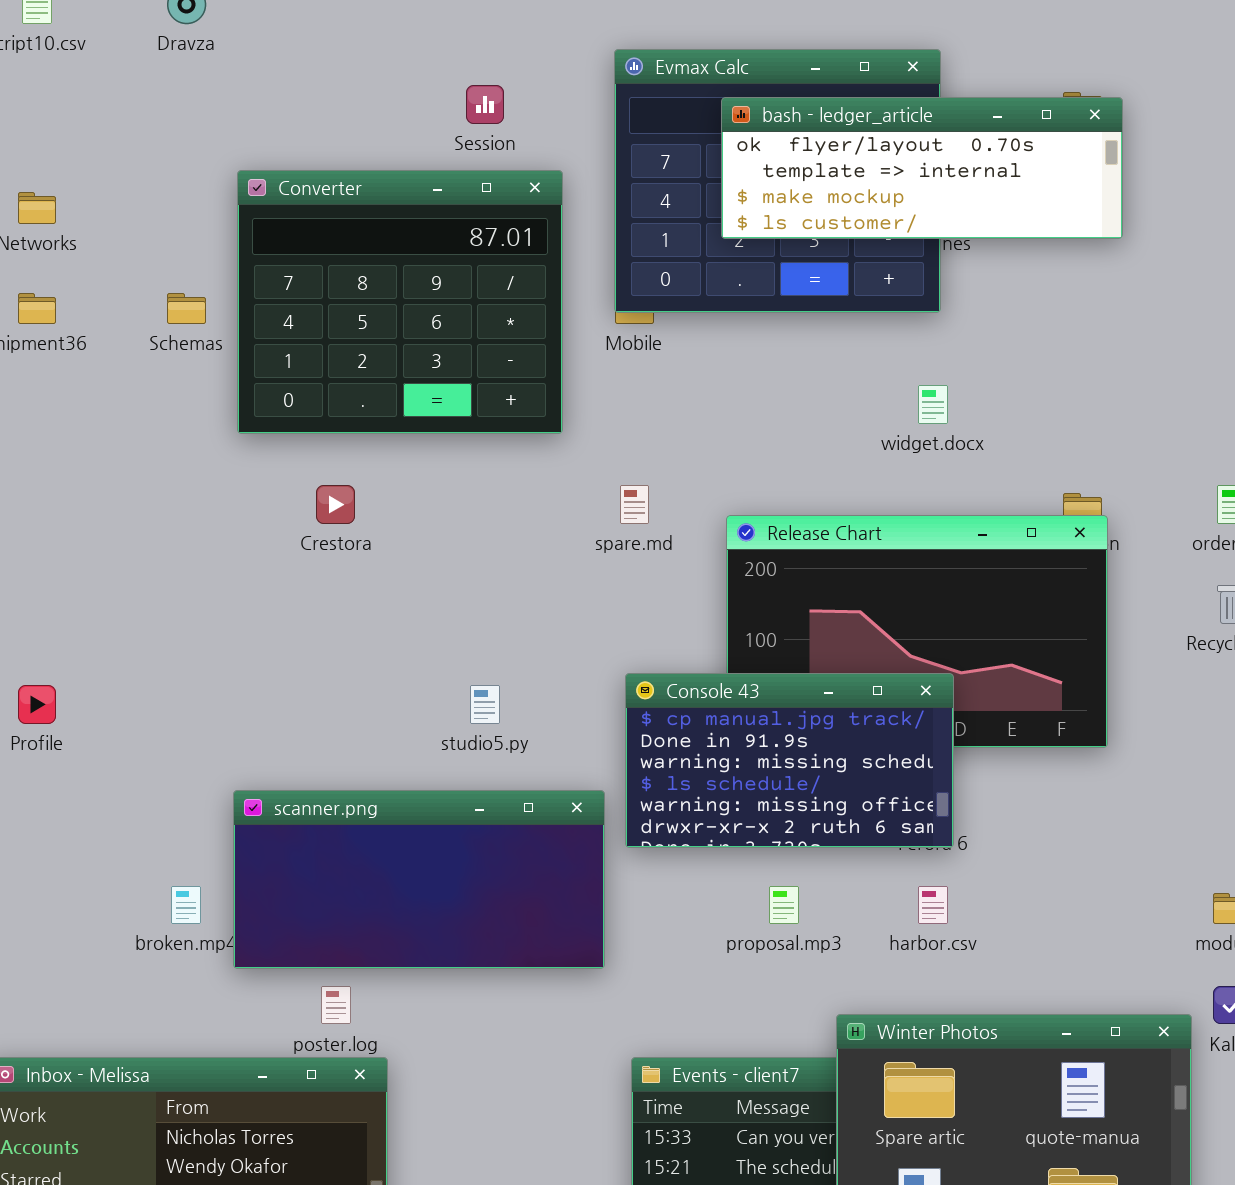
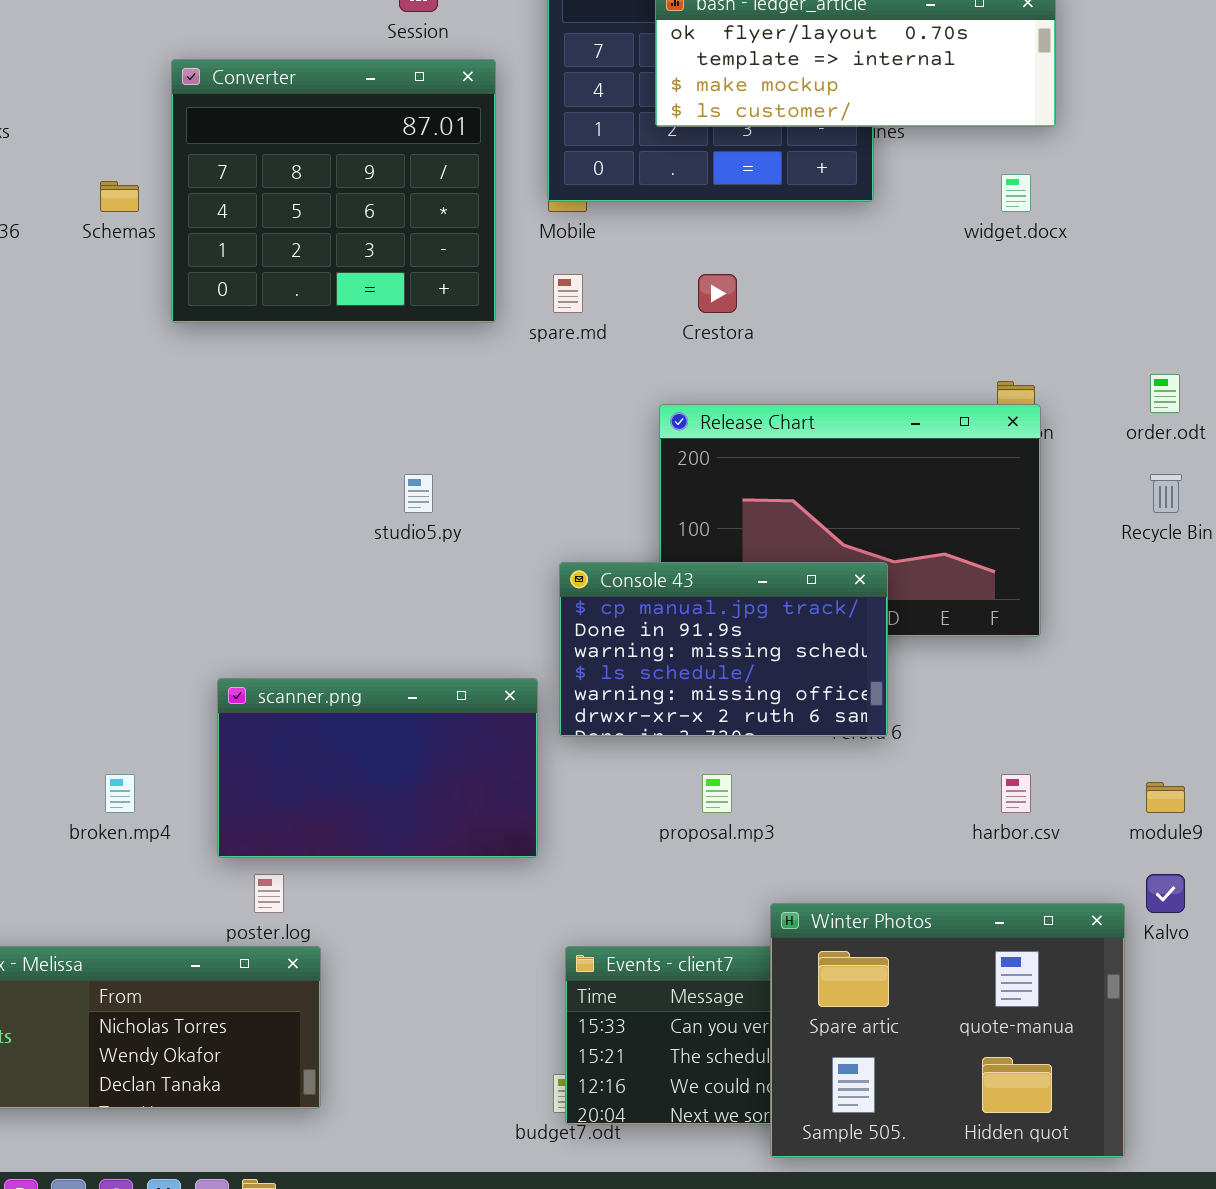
widget.docx: [918,385,948,424] -> [1001,174,1031,212], moved
Crestora: [316,485,355,524] -> [698,274,737,313], moved
spare.md: [620,485,649,524] -> [553,274,583,313], moved
studio5.py: [470,685,500,724] -> [404,474,433,513], moved
scanner.png: [233,790,605,969] -> [217,678,538,858], resized
harbor.csv: [918,886,948,924] -> [1001,774,1031,813], moved

